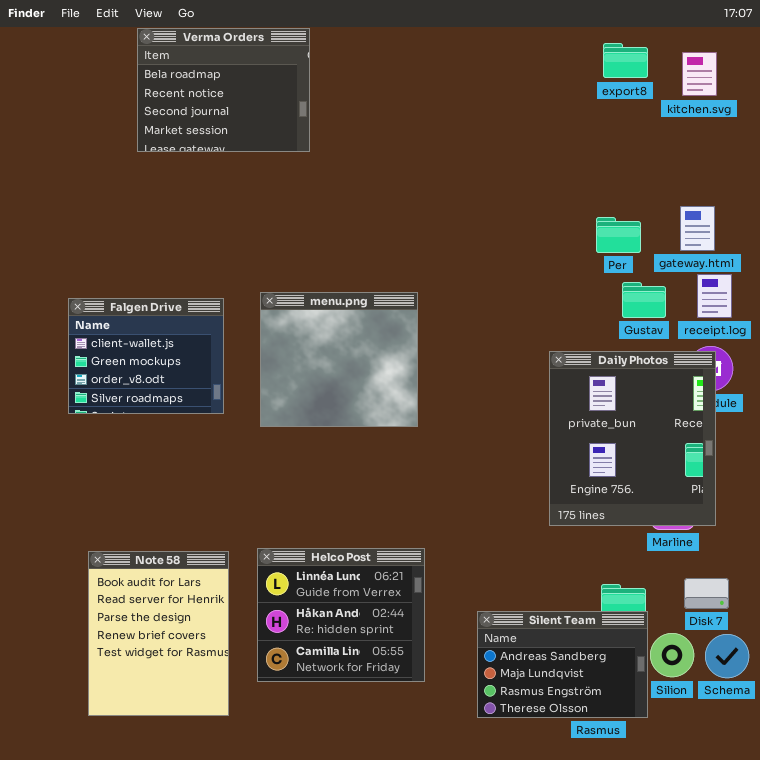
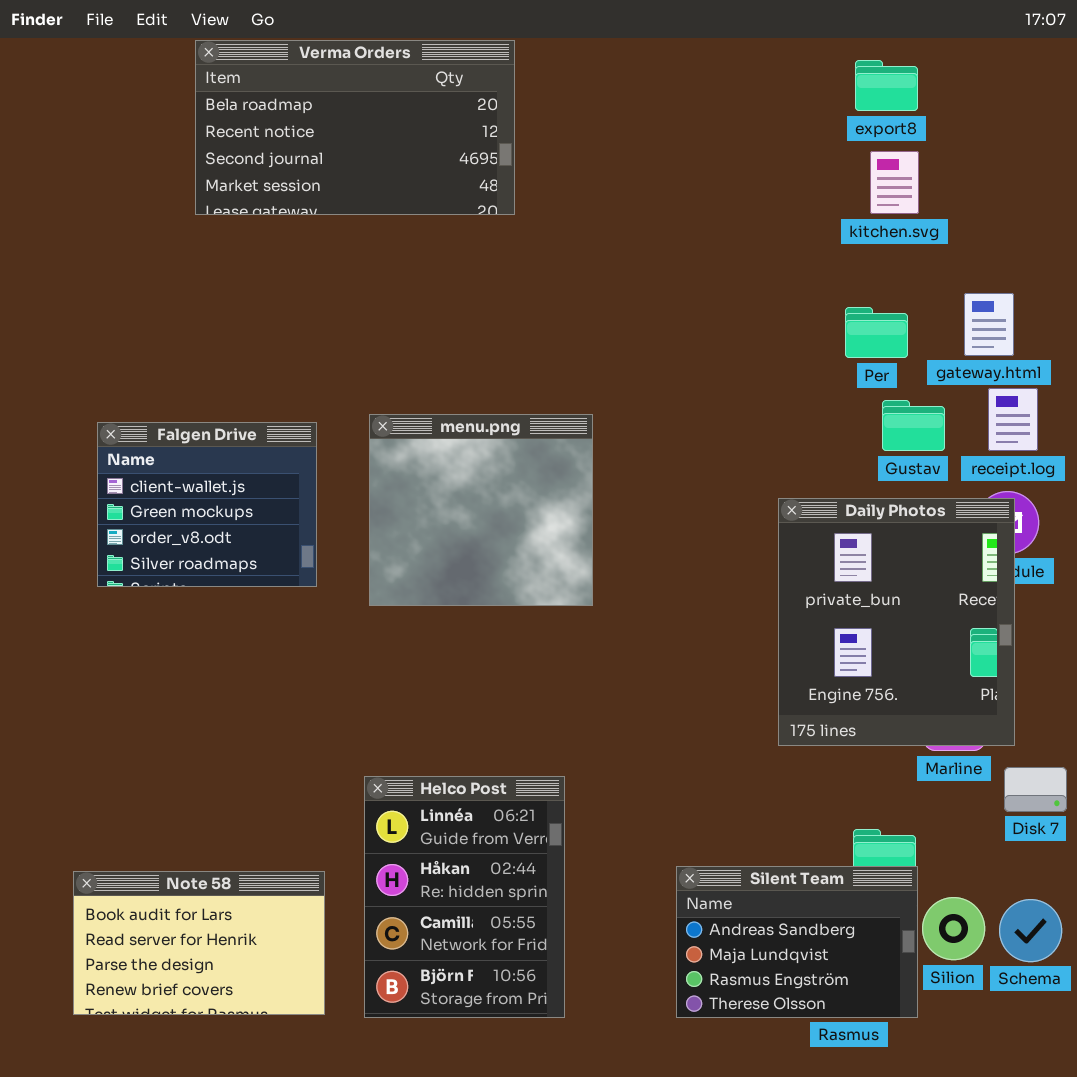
Verma Orders: [137,28,310,152] -> [195,40,515,215], resized
kitchen.svg: [682,52,717,96] -> [870,151,919,214], moved
Helco Post: [257,548,425,682] -> [364,776,565,1018], resized
Note 58: [88,551,229,716] -> [73,871,325,1015], resized
Disk 7: [684,578,729,609] -> [1004,767,1067,812], moved

